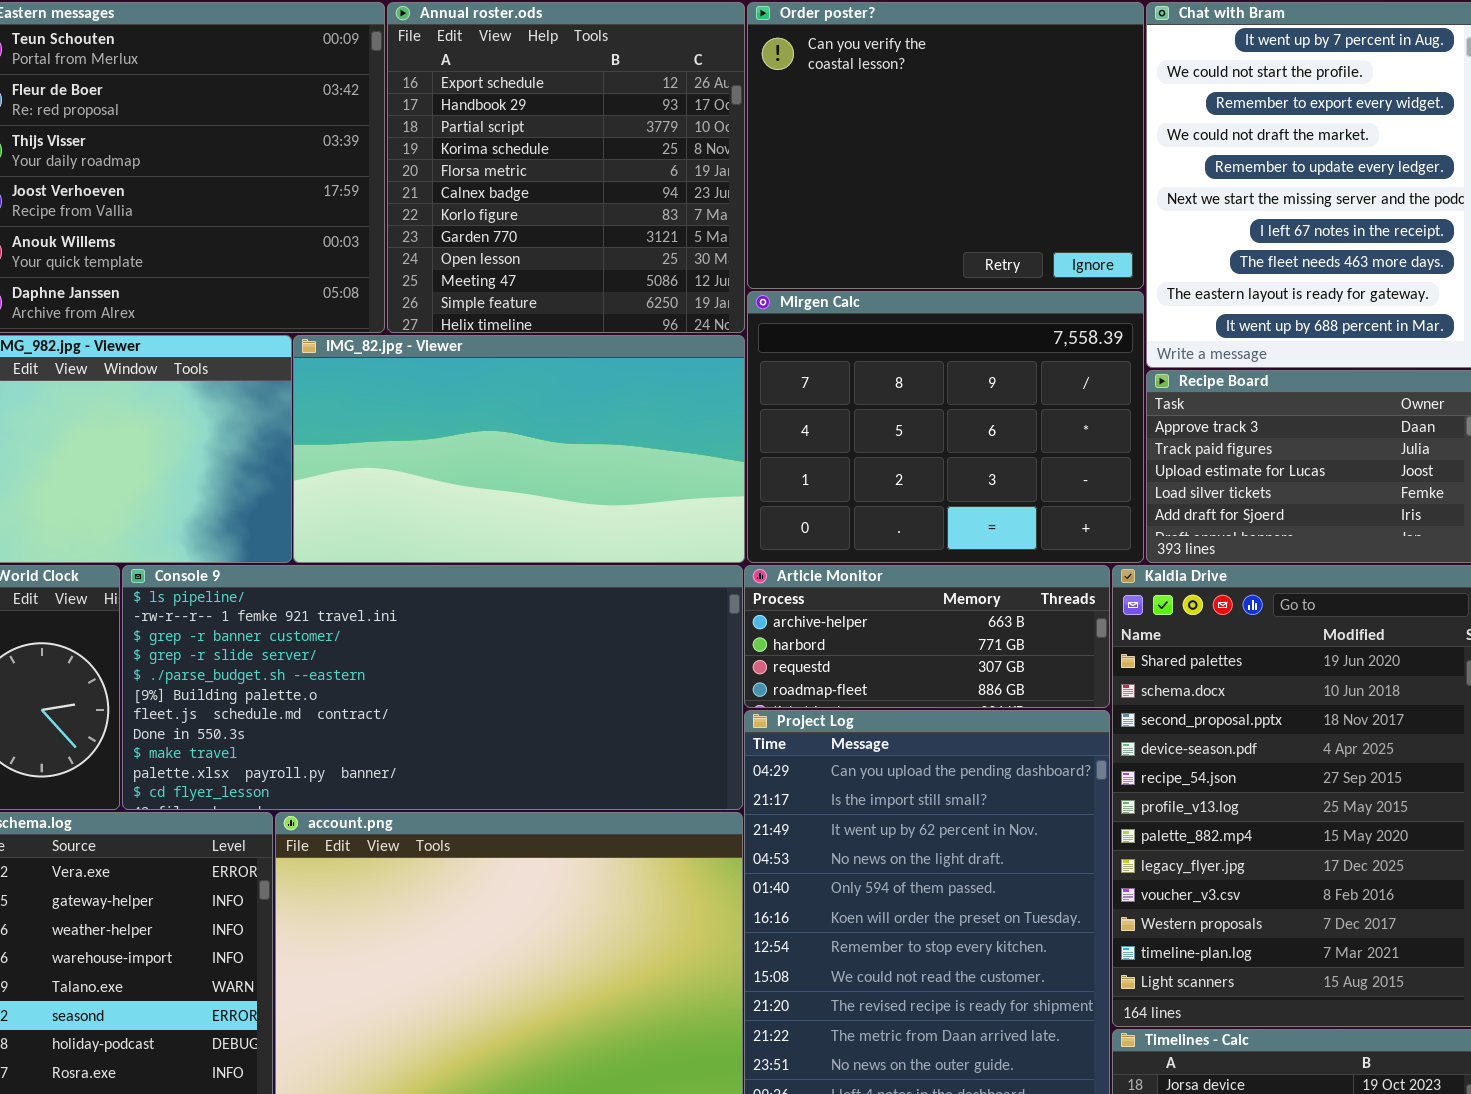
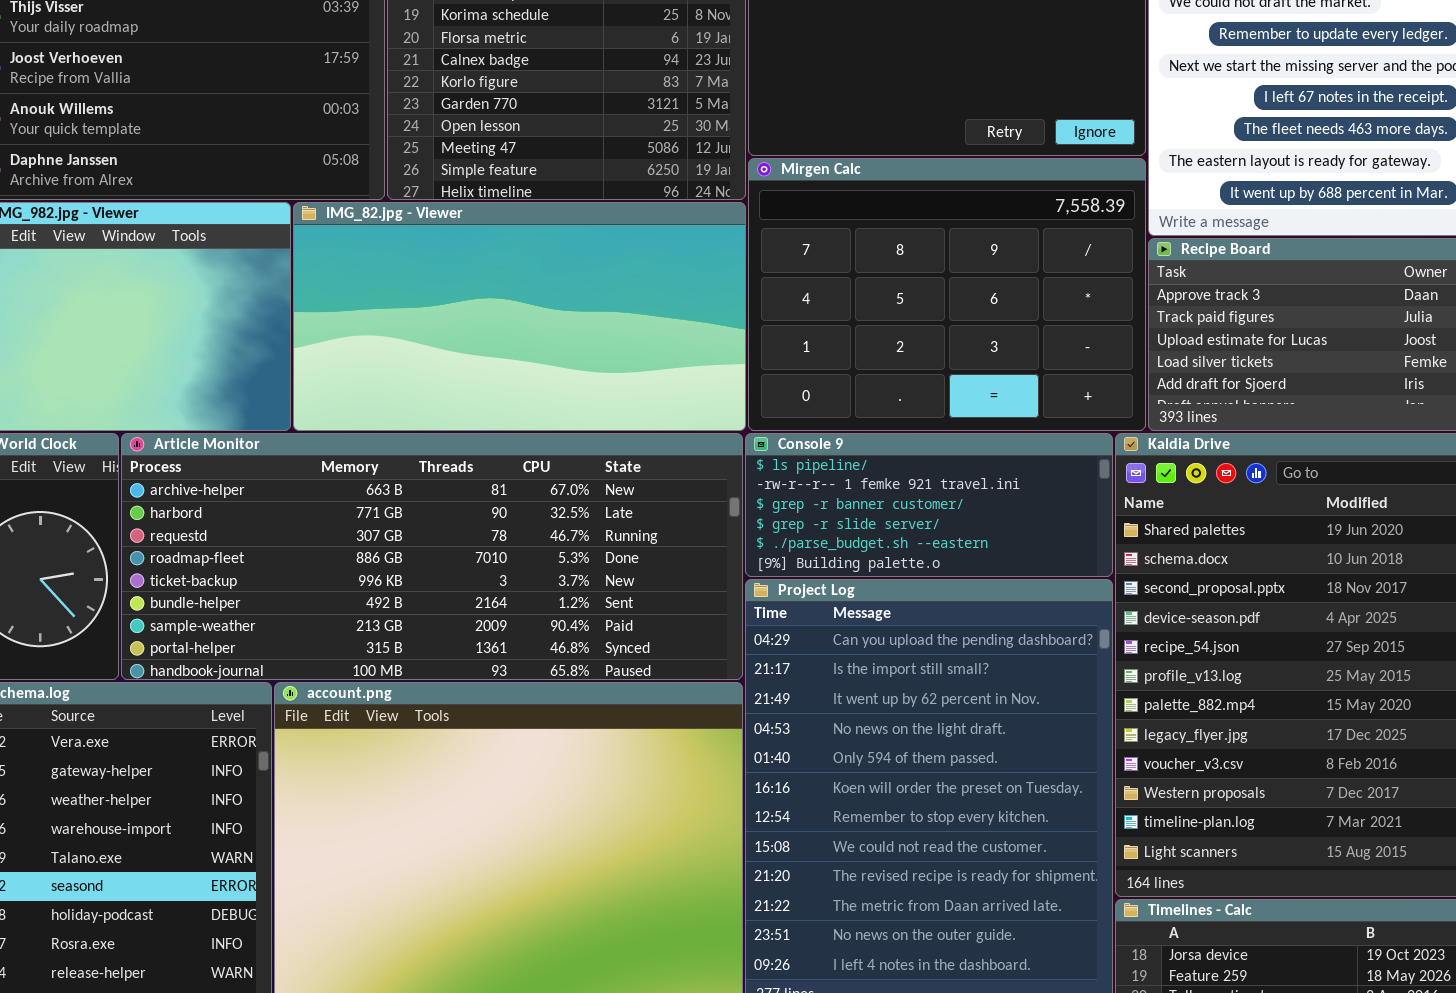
Console 9: [122,565,743,810] -> [745,433,1113,577], moved, resized
Article Monitor: [744,565,1110,708] -> [121,433,743,680], moved, resized

